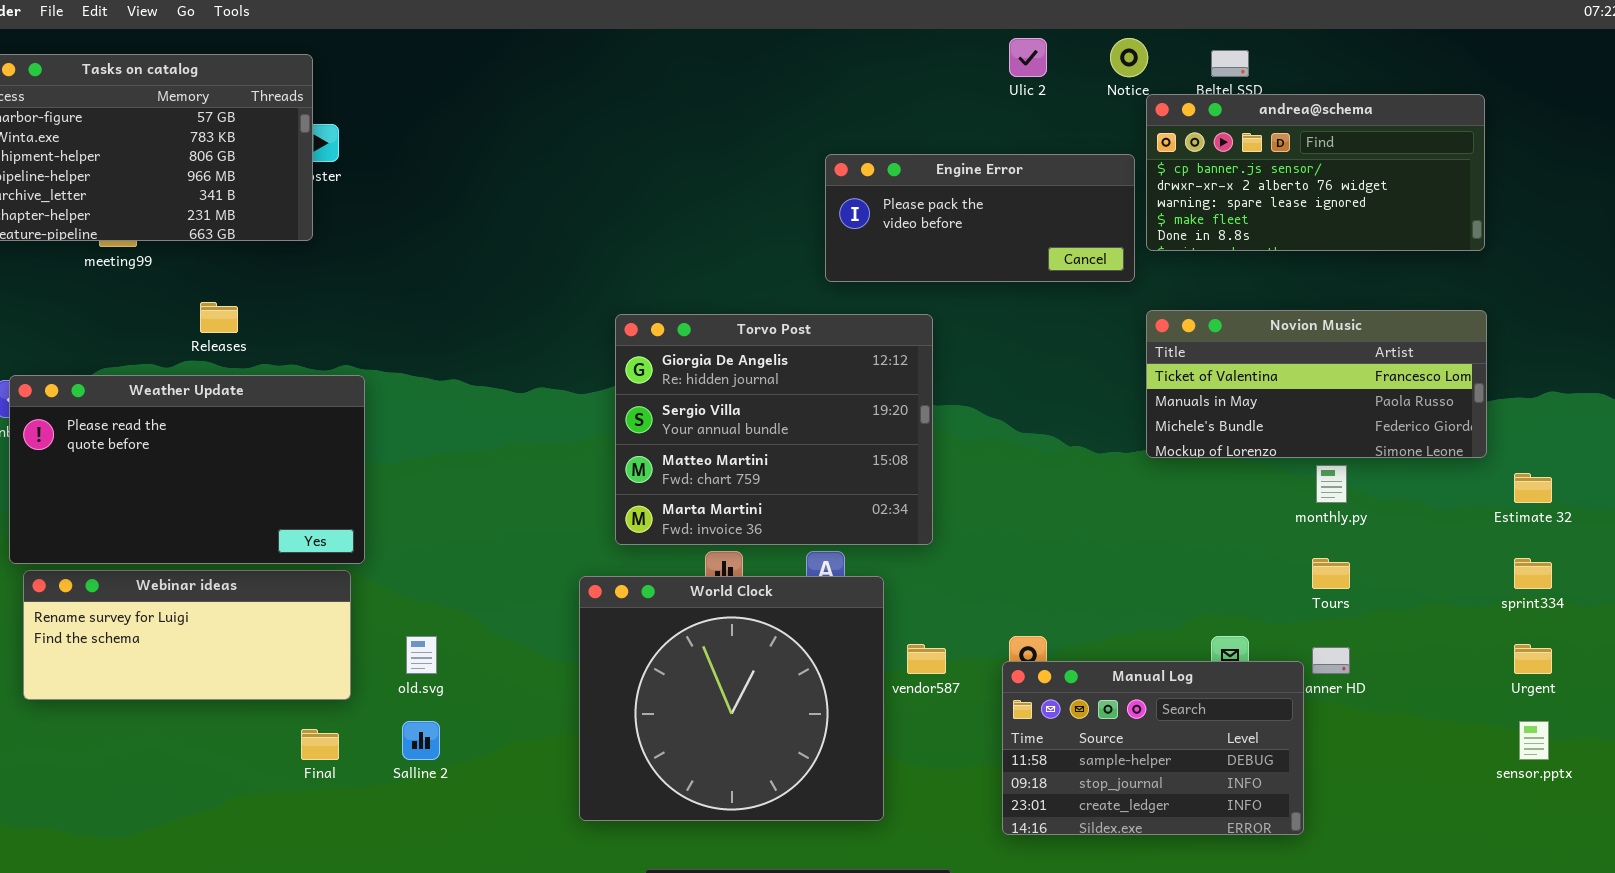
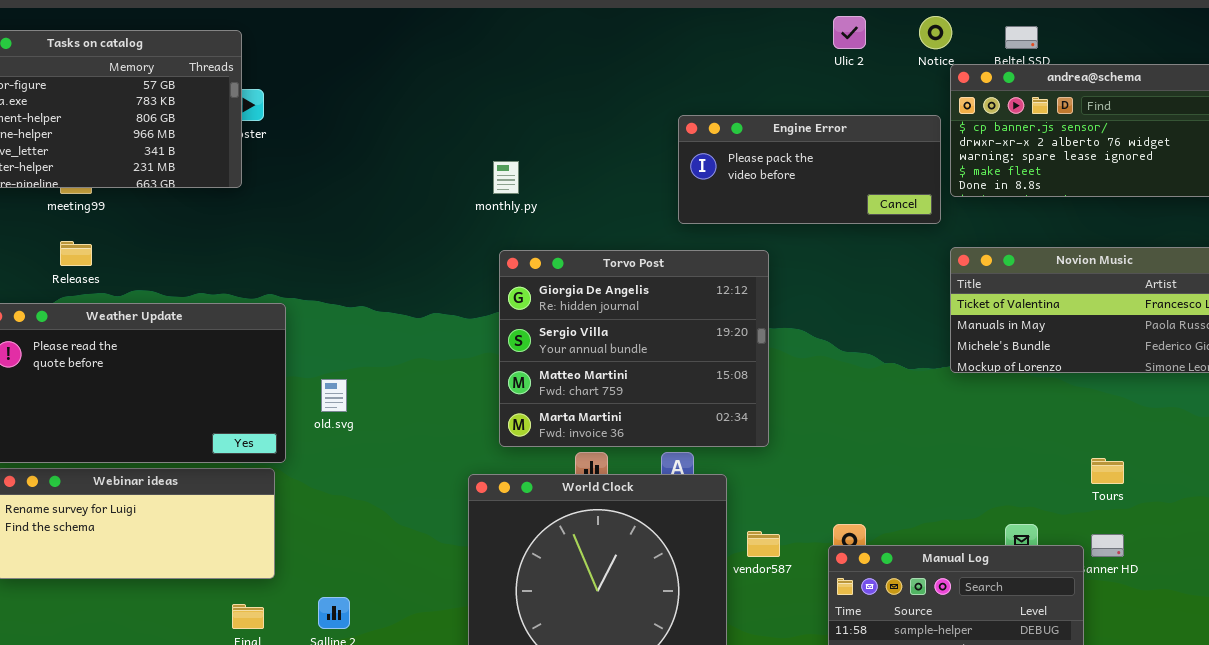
Releases: [200,302,238,333] -> [60,241,92,266], moved
monthly.py: [1316,465,1347,503] -> [493,161,519,194], moved
old.svg: [406,636,437,674] -> [321,379,347,412], moved

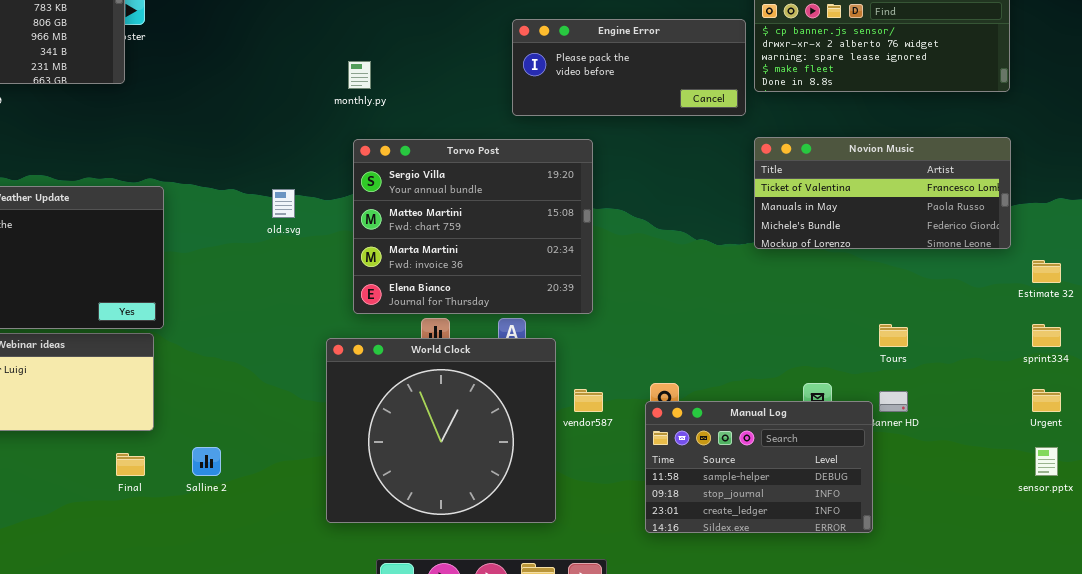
Torvo Post: [499,250,769,447] -> [353,139,593,314], scrolled down 1 row
old.svg: [321,379,347,412] -> [272,189,295,218], moved

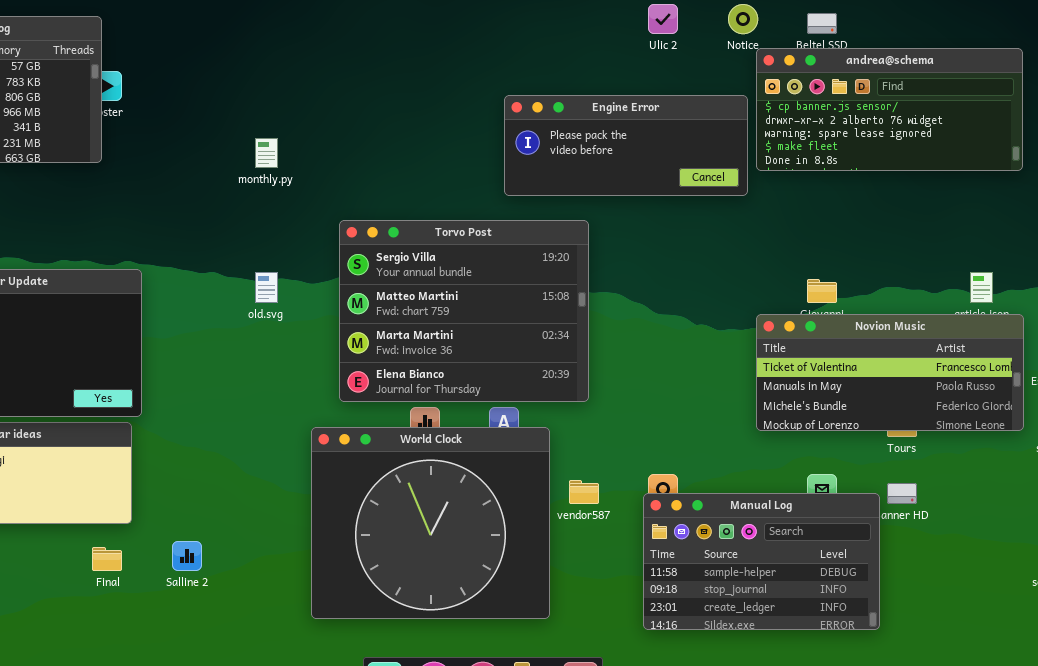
monthly.py: [348,61,371,89] -> [255,138,278,168], moved
Novion Music: [754,137,1011,249] -> [756,314,1024,431], moved

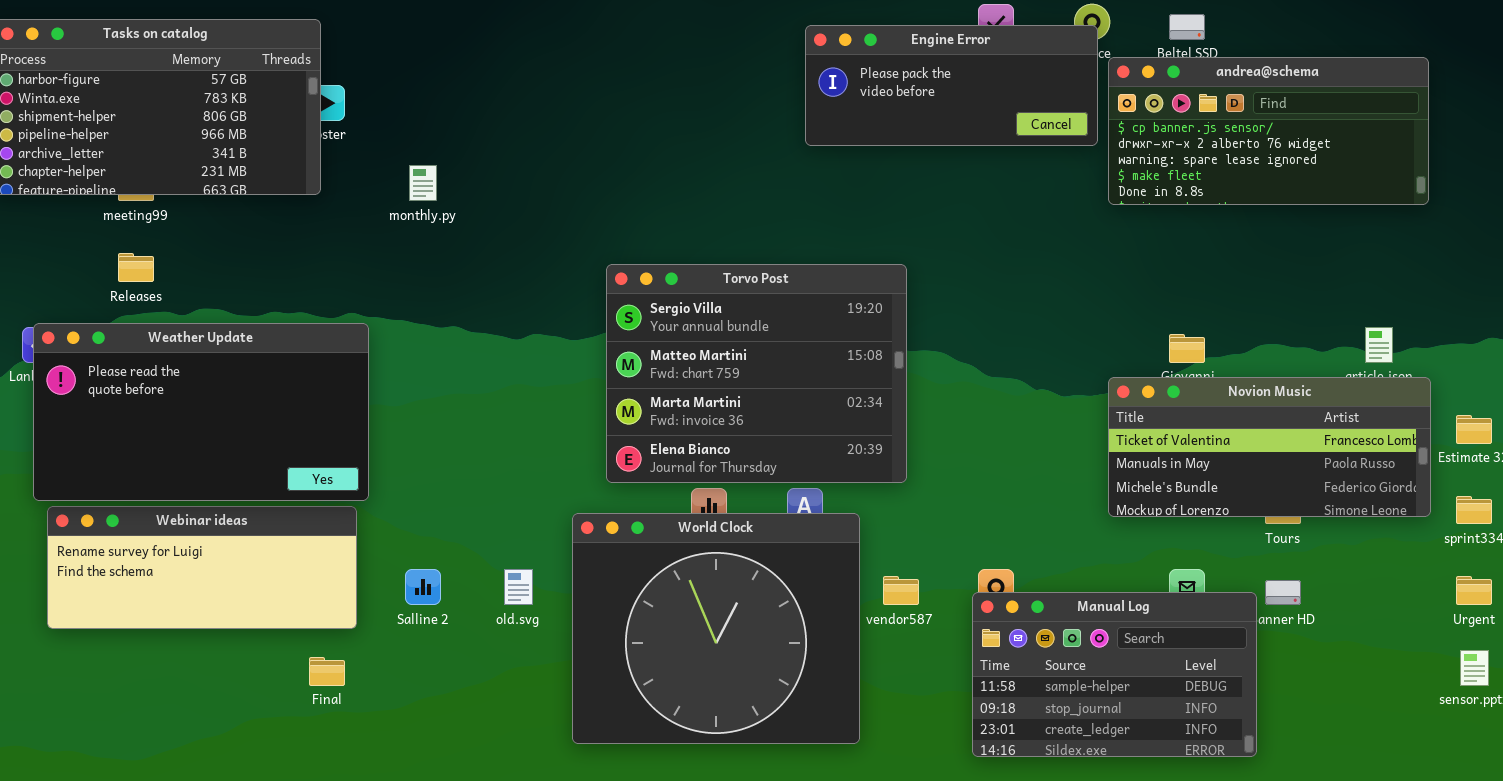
Engine Error: [504,95,748,196] -> [805,25,1098,146], moved
monthly.py: [255,138,278,168] -> [409,165,437,201], moved
old.svg: [255,272,278,303] -> [504,569,533,605], moved
Salline 2: [172,541,202,571] -> [405,569,441,605], moved

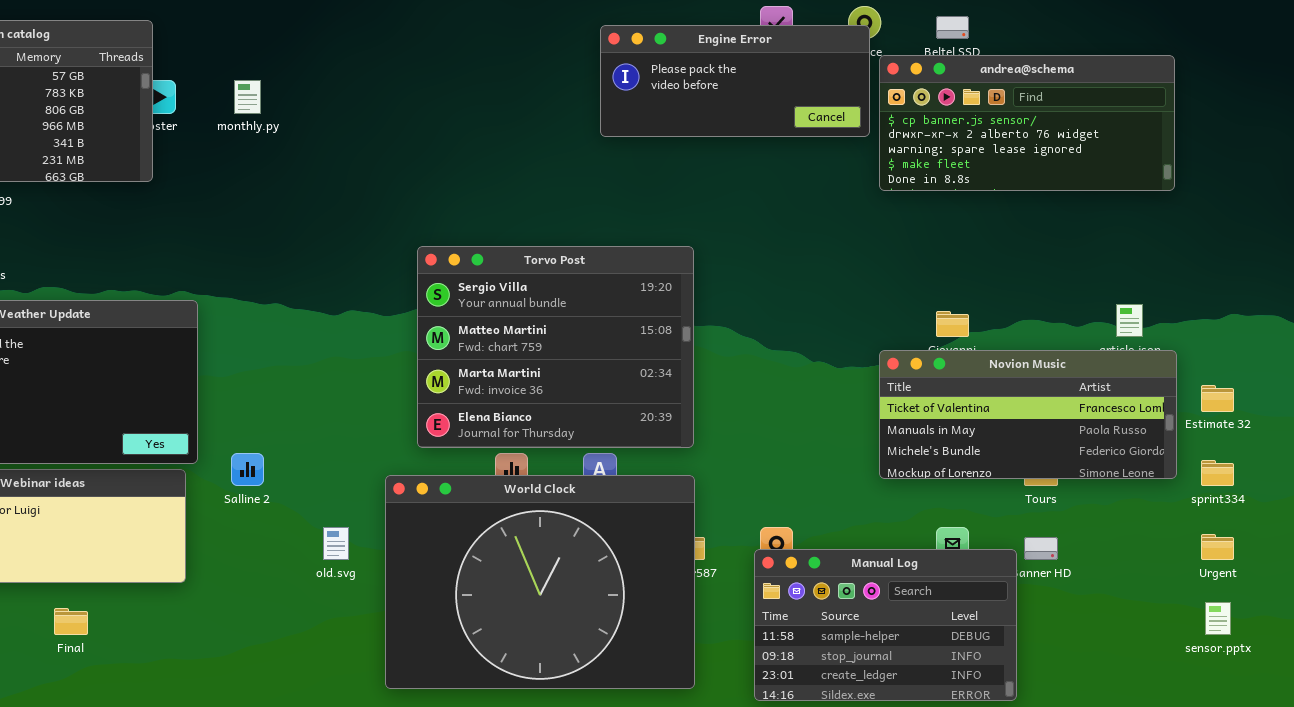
monthly.py: [409,165,437,201] -> [234,80,261,114], moved
World Clock: [572,513,860,744] -> [385,475,695,689], resized
Salline 2: [405,569,441,605] -> [231,453,264,486], moved
Final: [309,657,345,686] -> [54,608,88,635], moved

